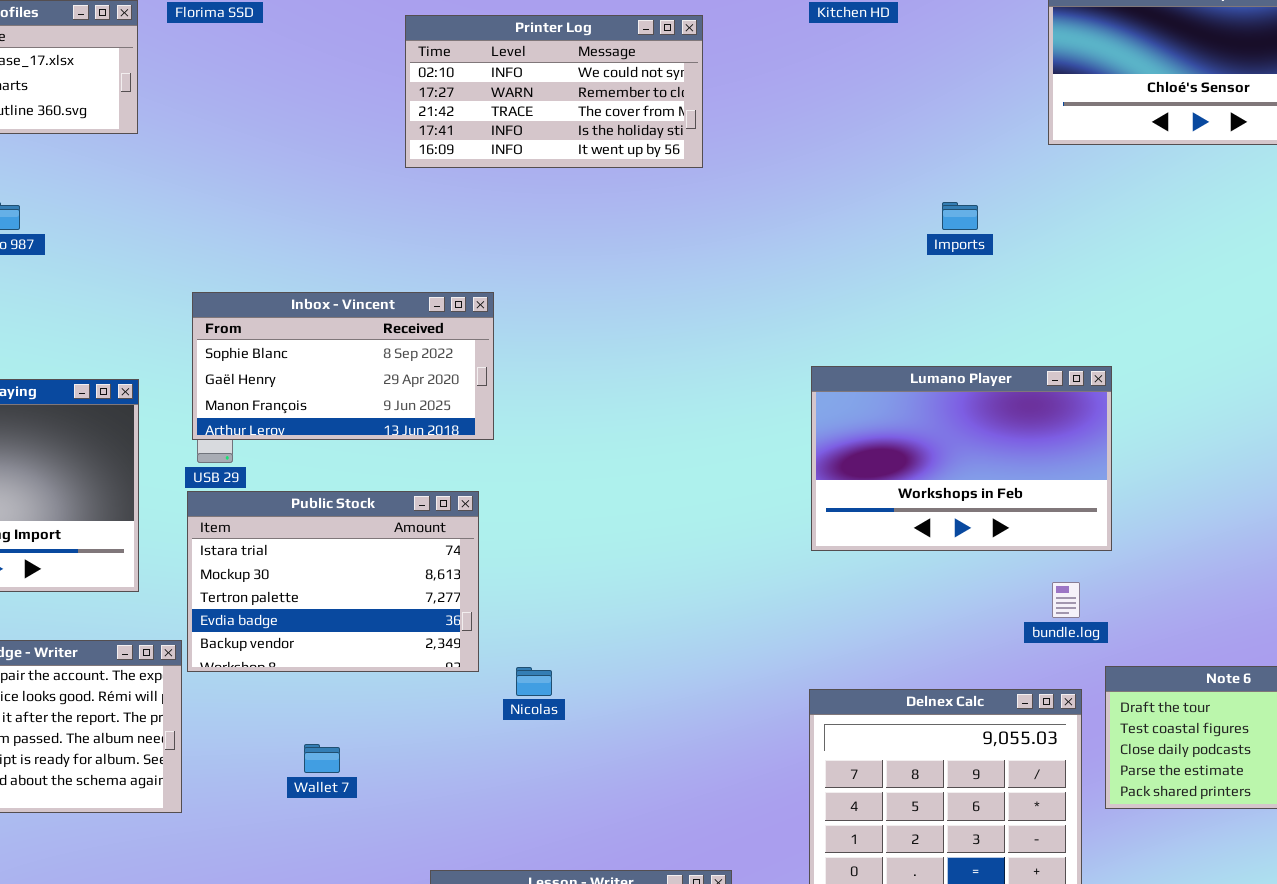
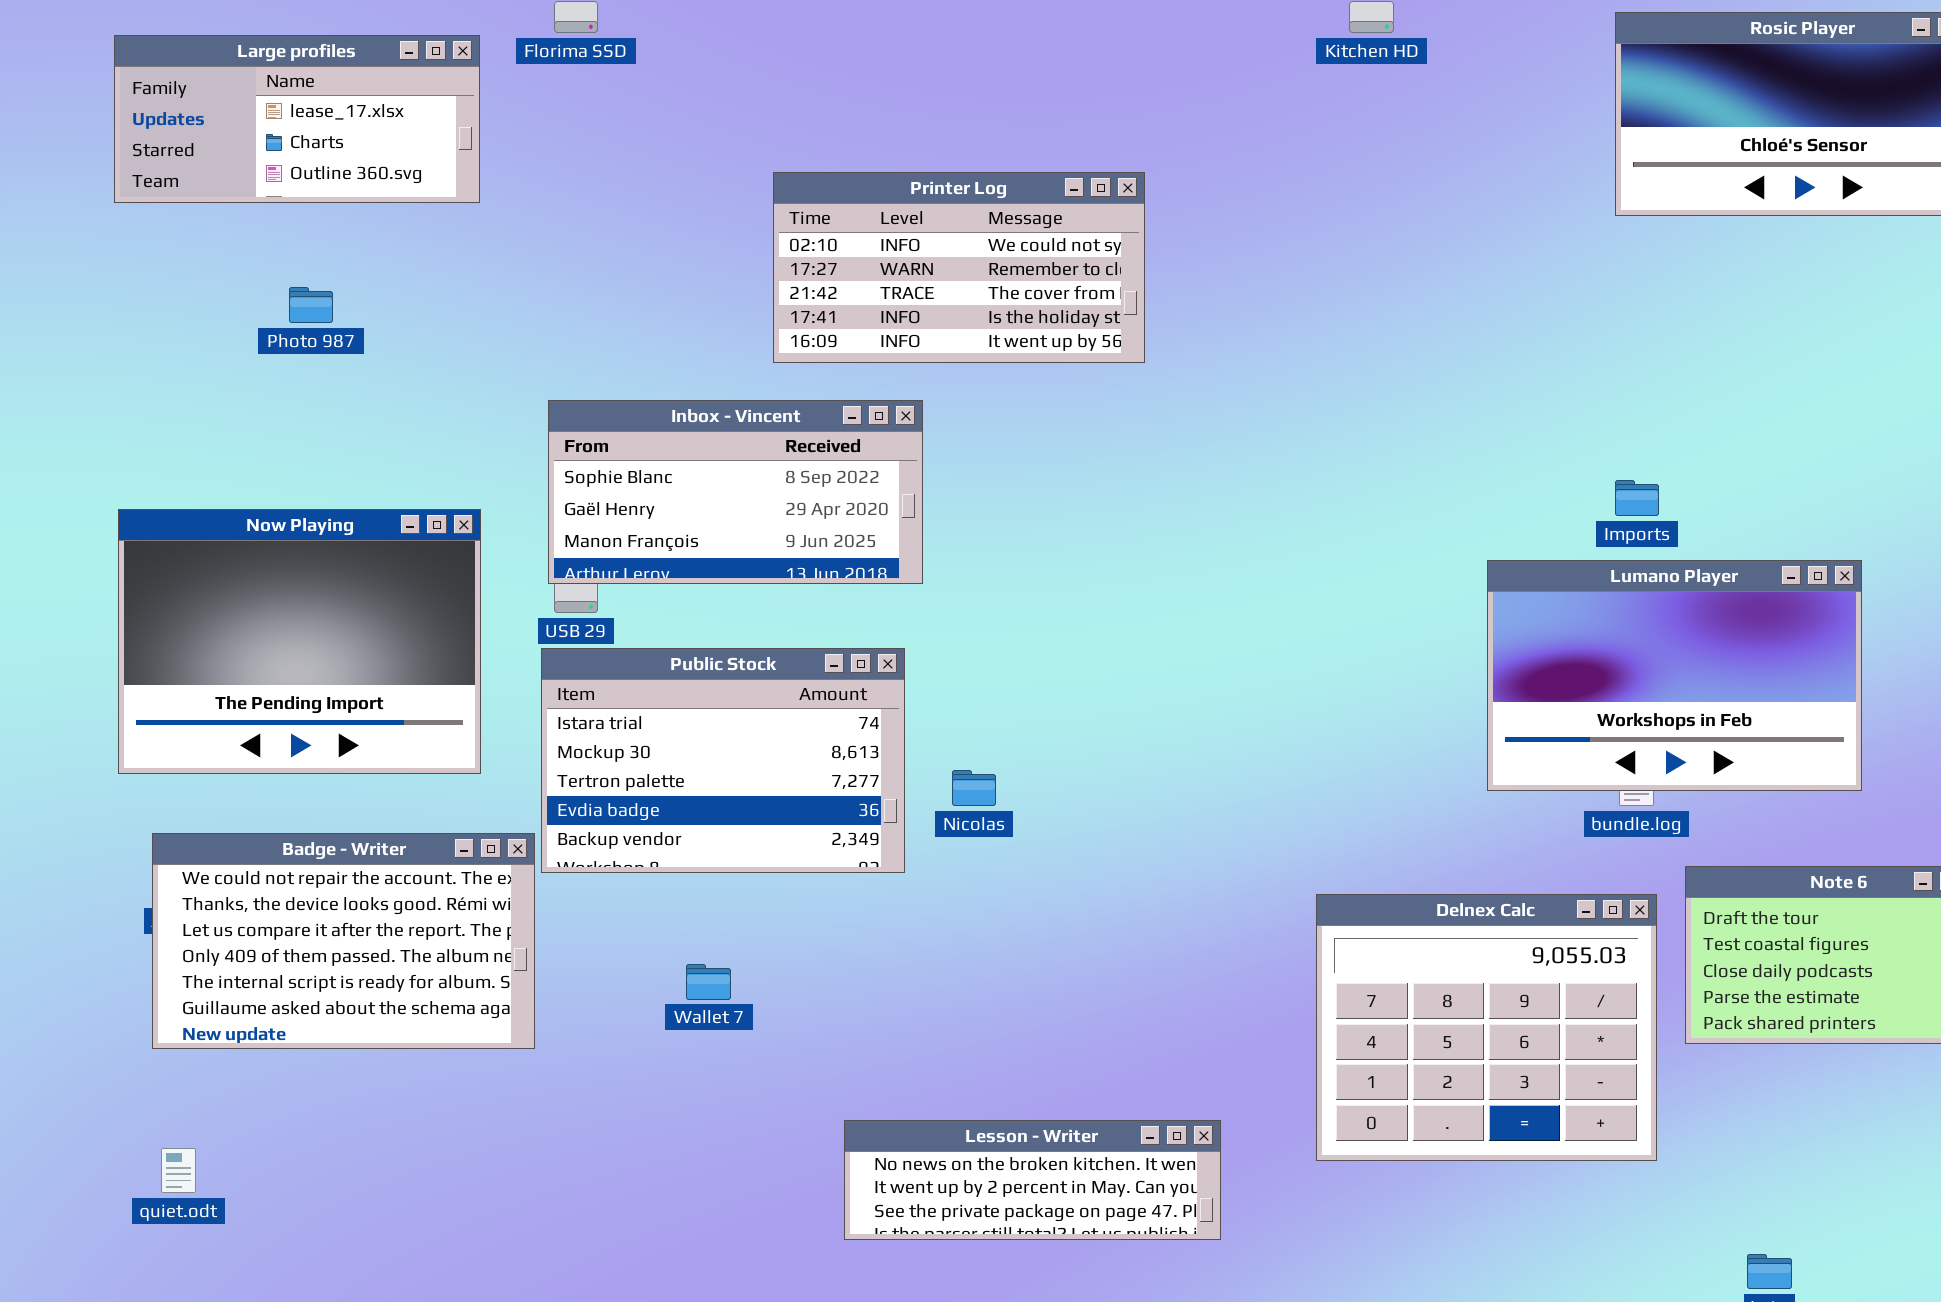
Printer Log: [405,15,703,168] -> [773,172,1145,363], moved
Imports: [942,202,978,230] -> [1615,480,1659,516], moved
Lumano Player: [811,366,1112,551] -> [1487,560,1862,791], moved
Nicolas: [516,667,552,696] -> [952,770,996,806], moved

